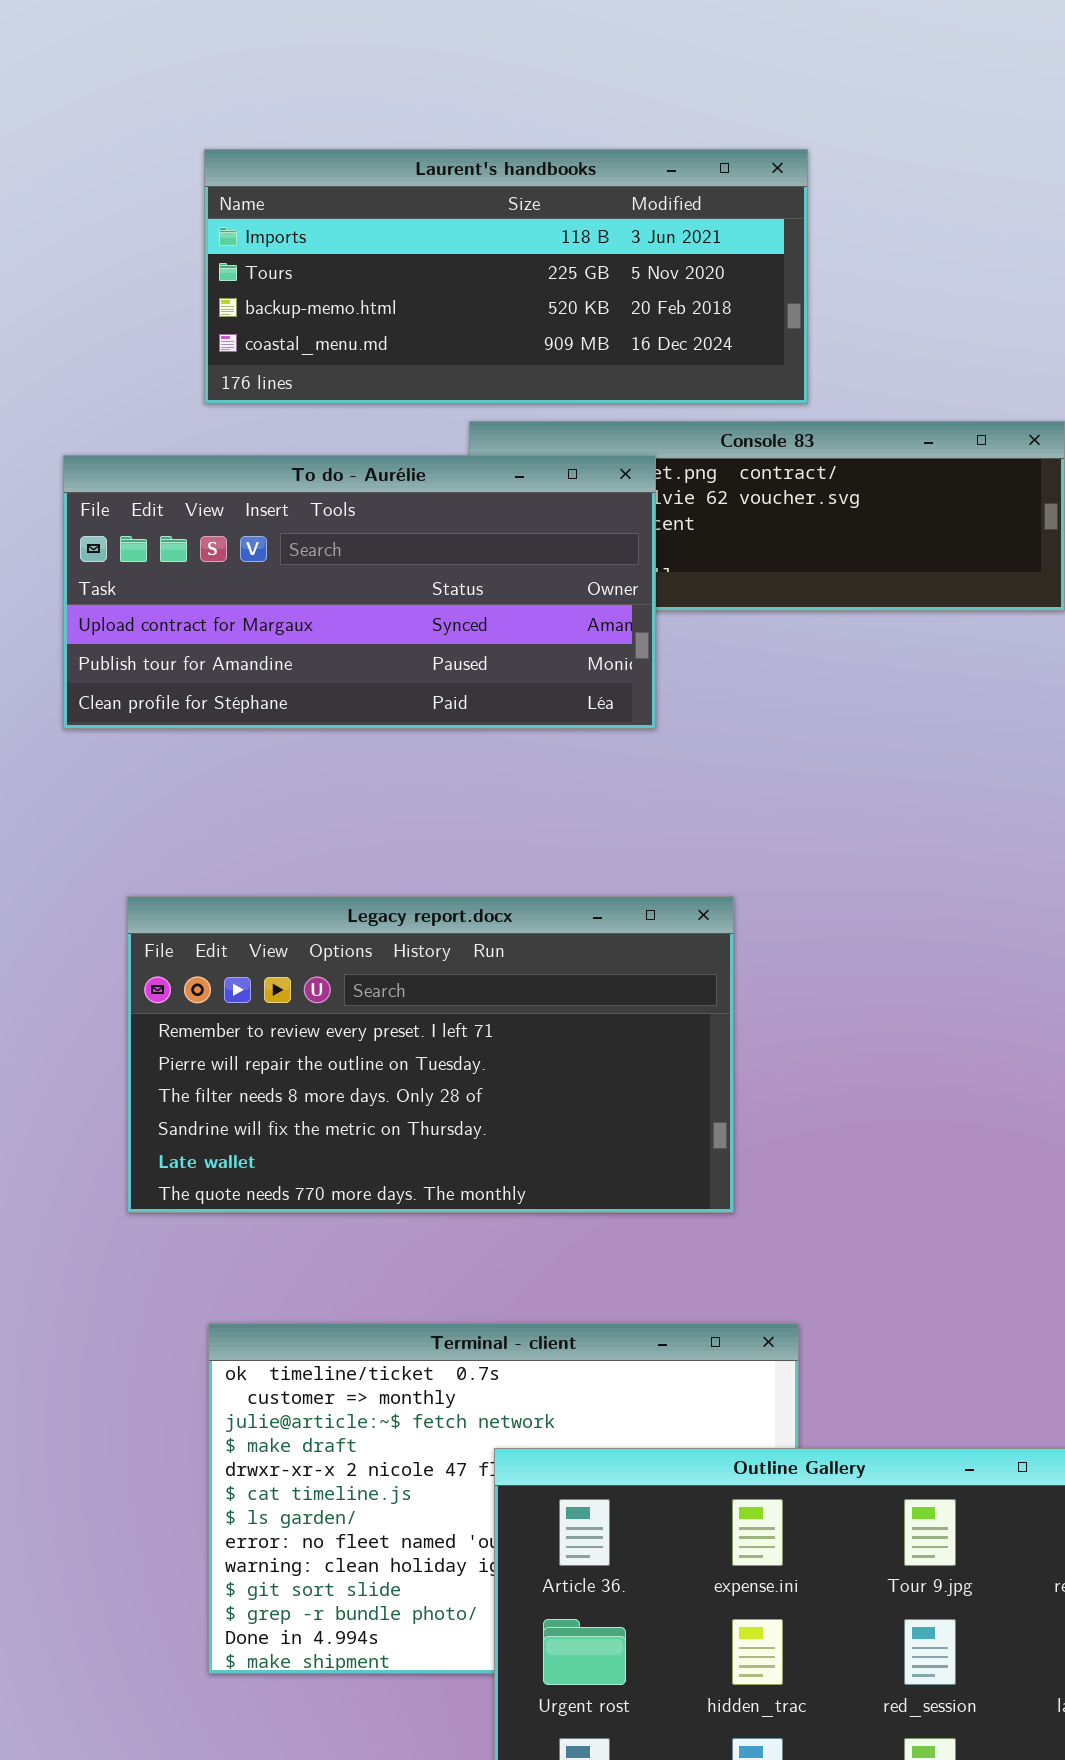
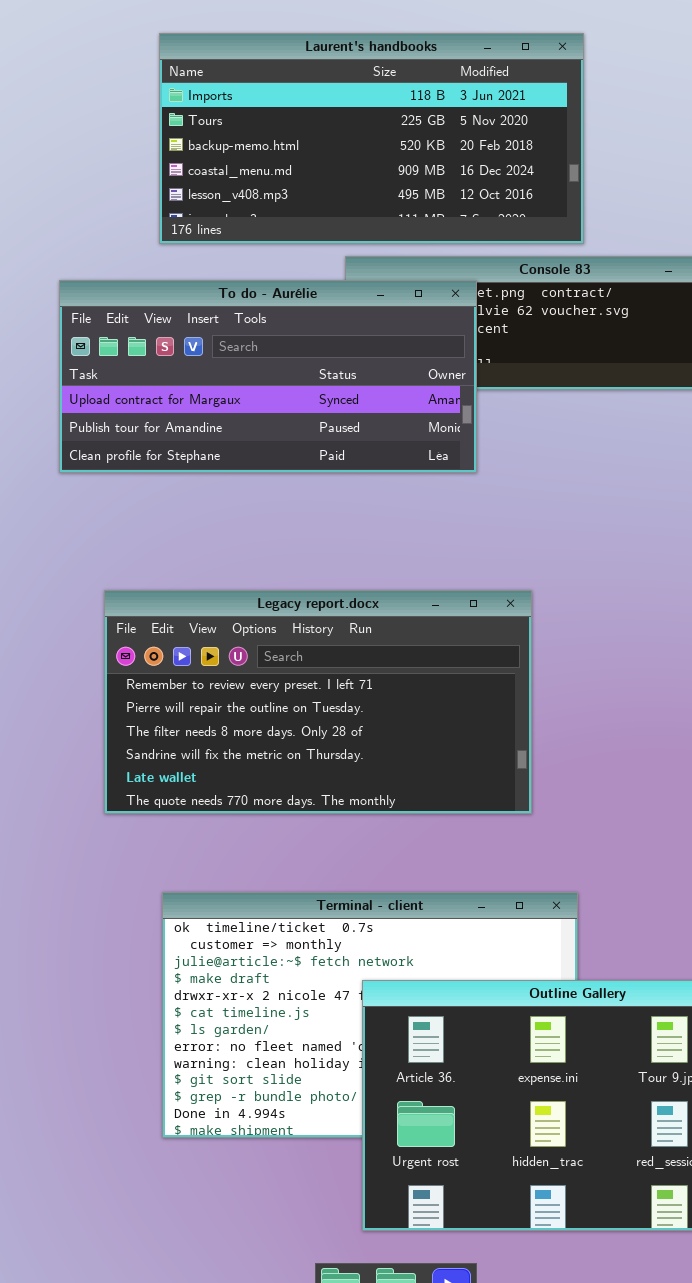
Laurent's handbooks: [204,149,808,404] -> [159,33,584,244], resized

